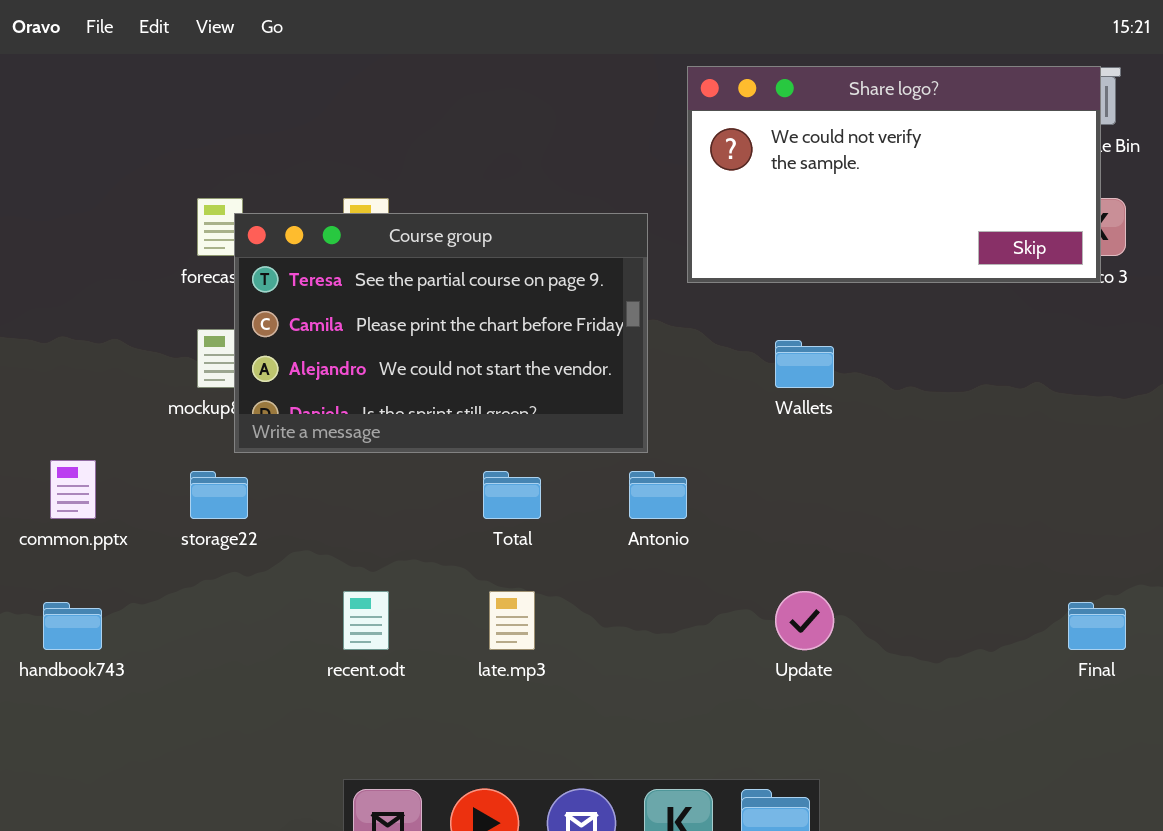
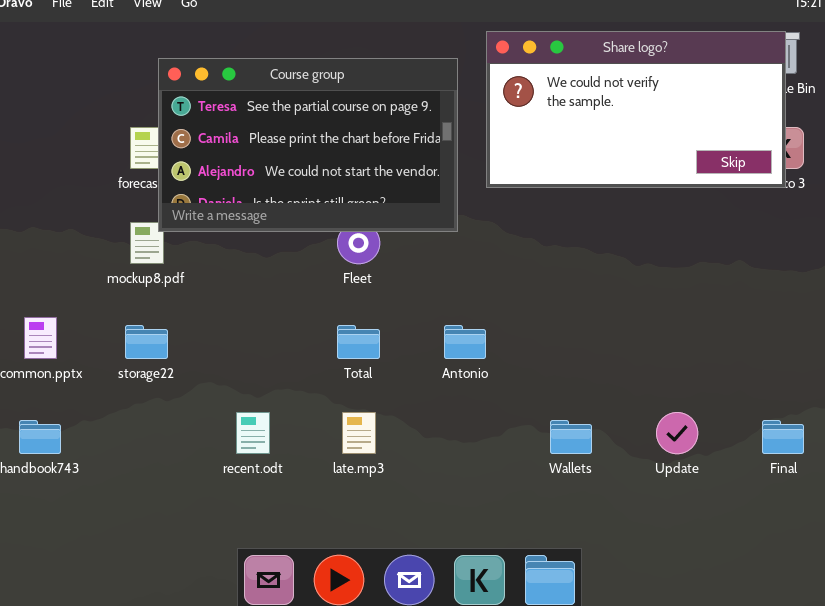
Course group: [234,213,648,453] -> [158,58,458,232], moved
Wallets: [775,340,834,388] -> [550,420,592,454], moved
Update: [775,591,834,650] -> [656,412,698,454], moved

